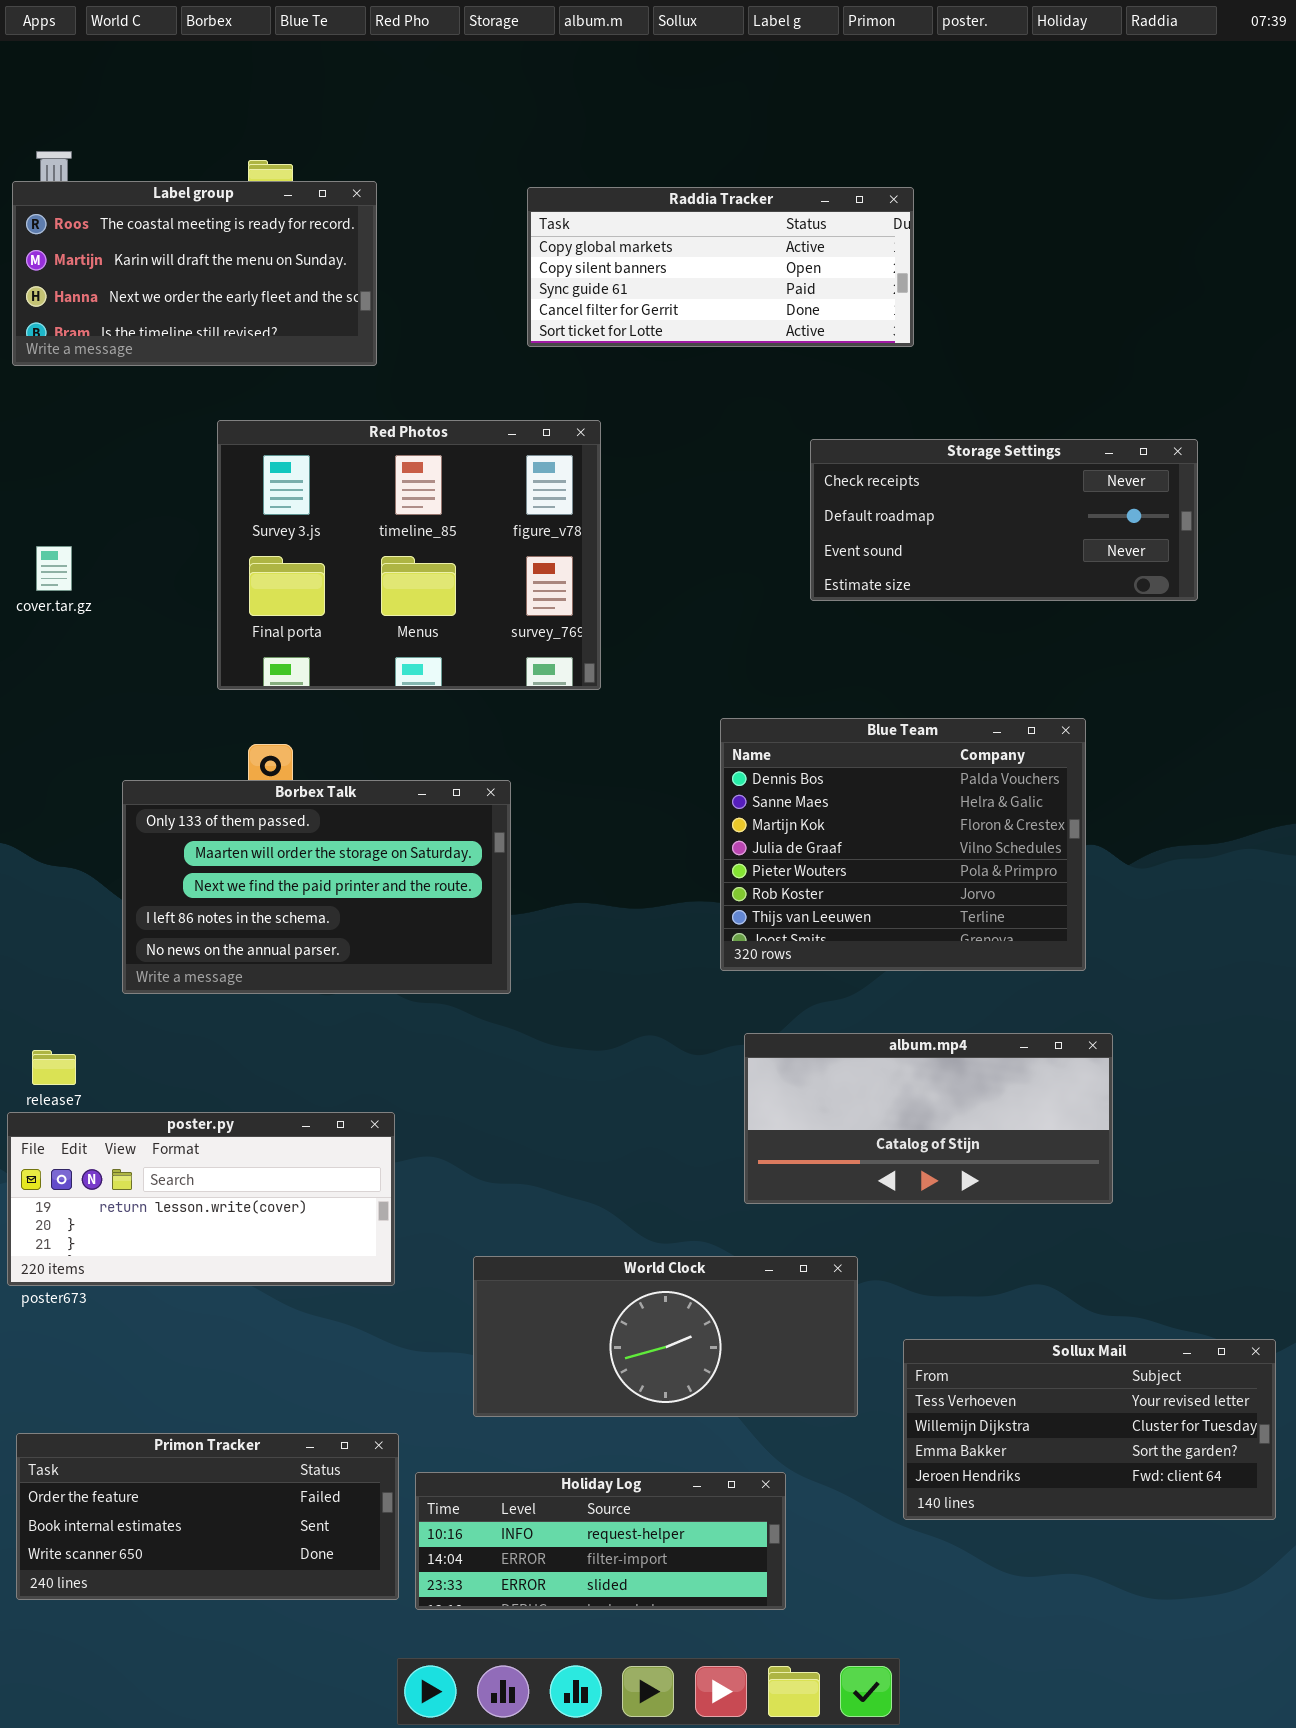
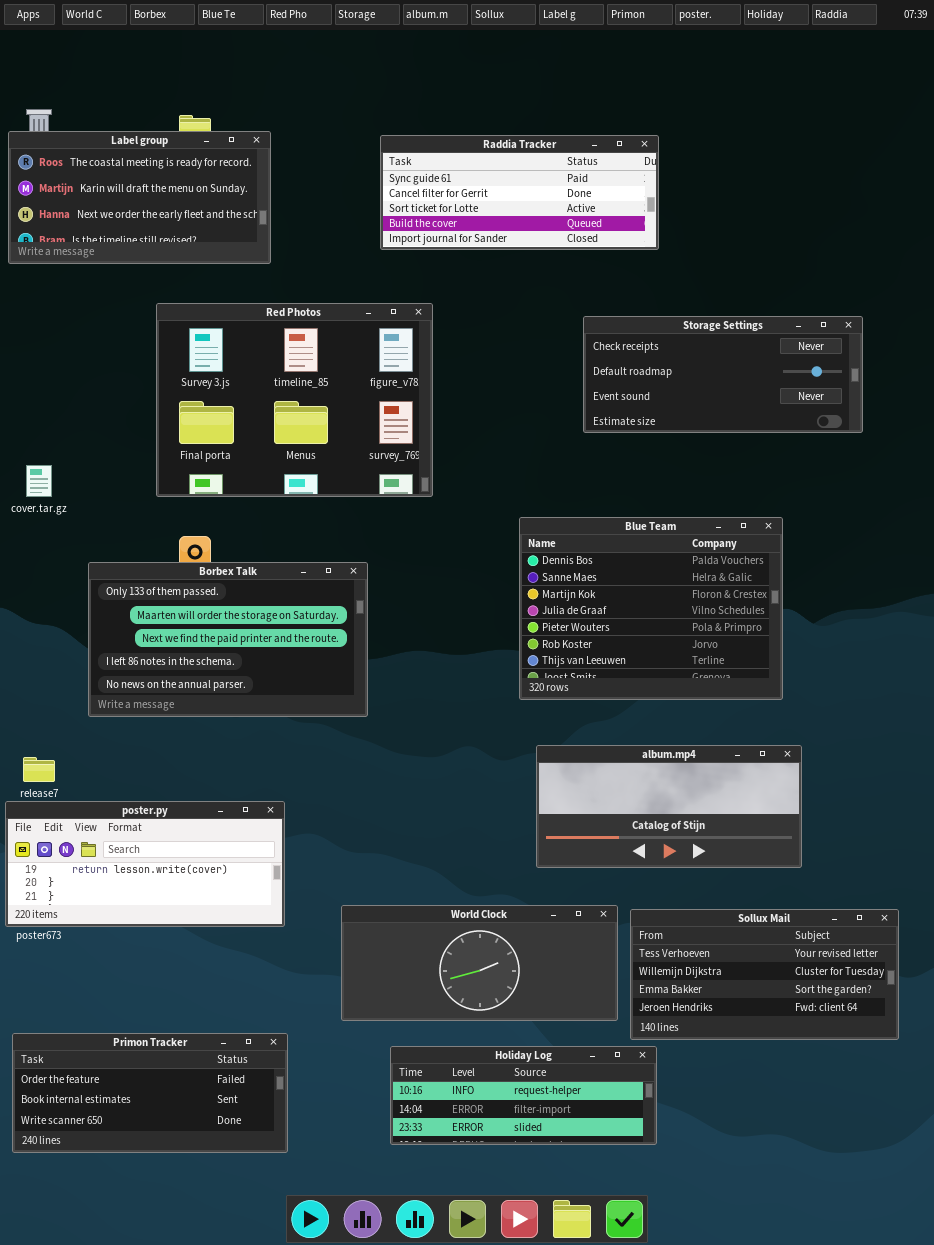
Raddia Tracker: [527,187,914,347] -> [380,135,659,250], scrolled down 2 rows
cover.tar.gz: [36,546,72,591] -> [26,465,52,497], moved
Sollux Mail: [903,1339,1276,1520] -> [630,909,899,1040], moved
Holiday Log: [415,1472,786,1610] -> [390,1046,657,1145], moved

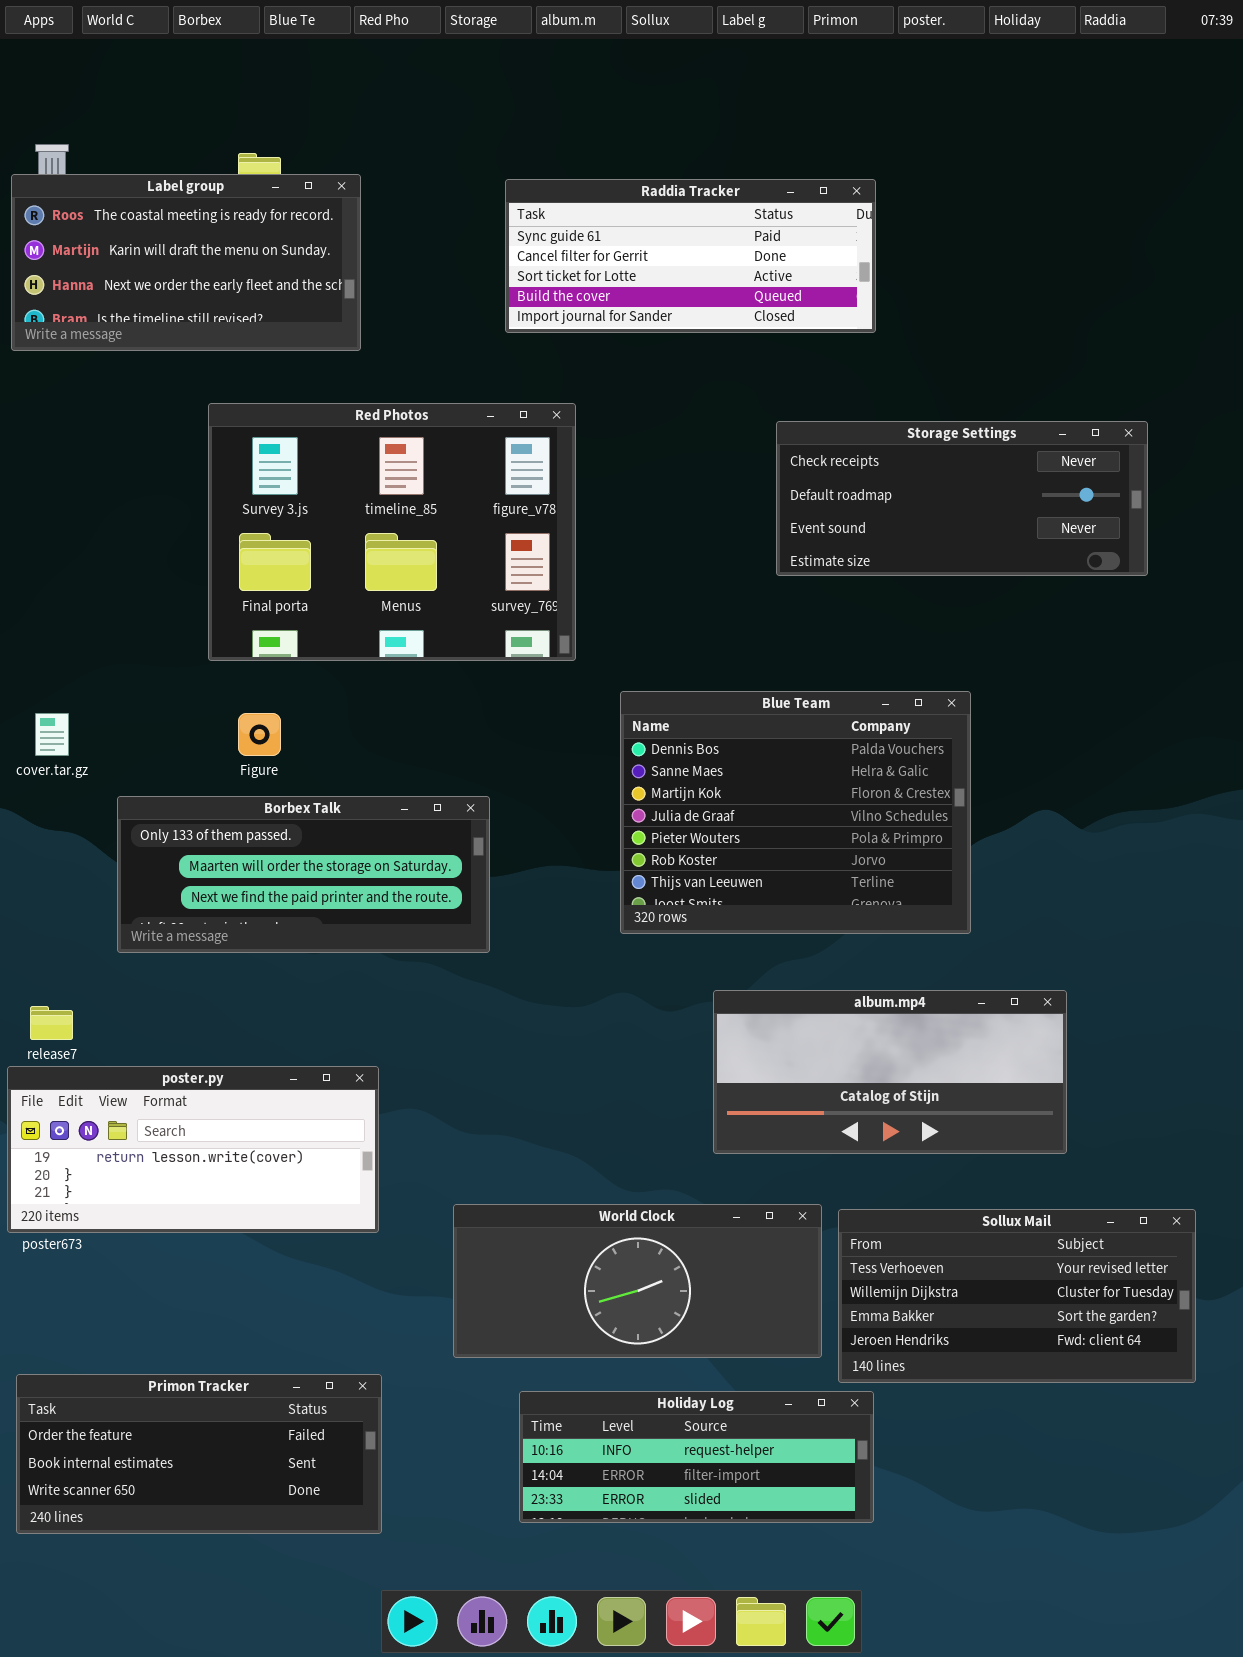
cover.tar.gz: [26,465,52,497] -> [35,713,69,756], moved
Blue Team: [519,517,783,700] -> [620,691,971,934], moved
Borbex Talk: [88,562,368,717] -> [117,796,490,953], resized

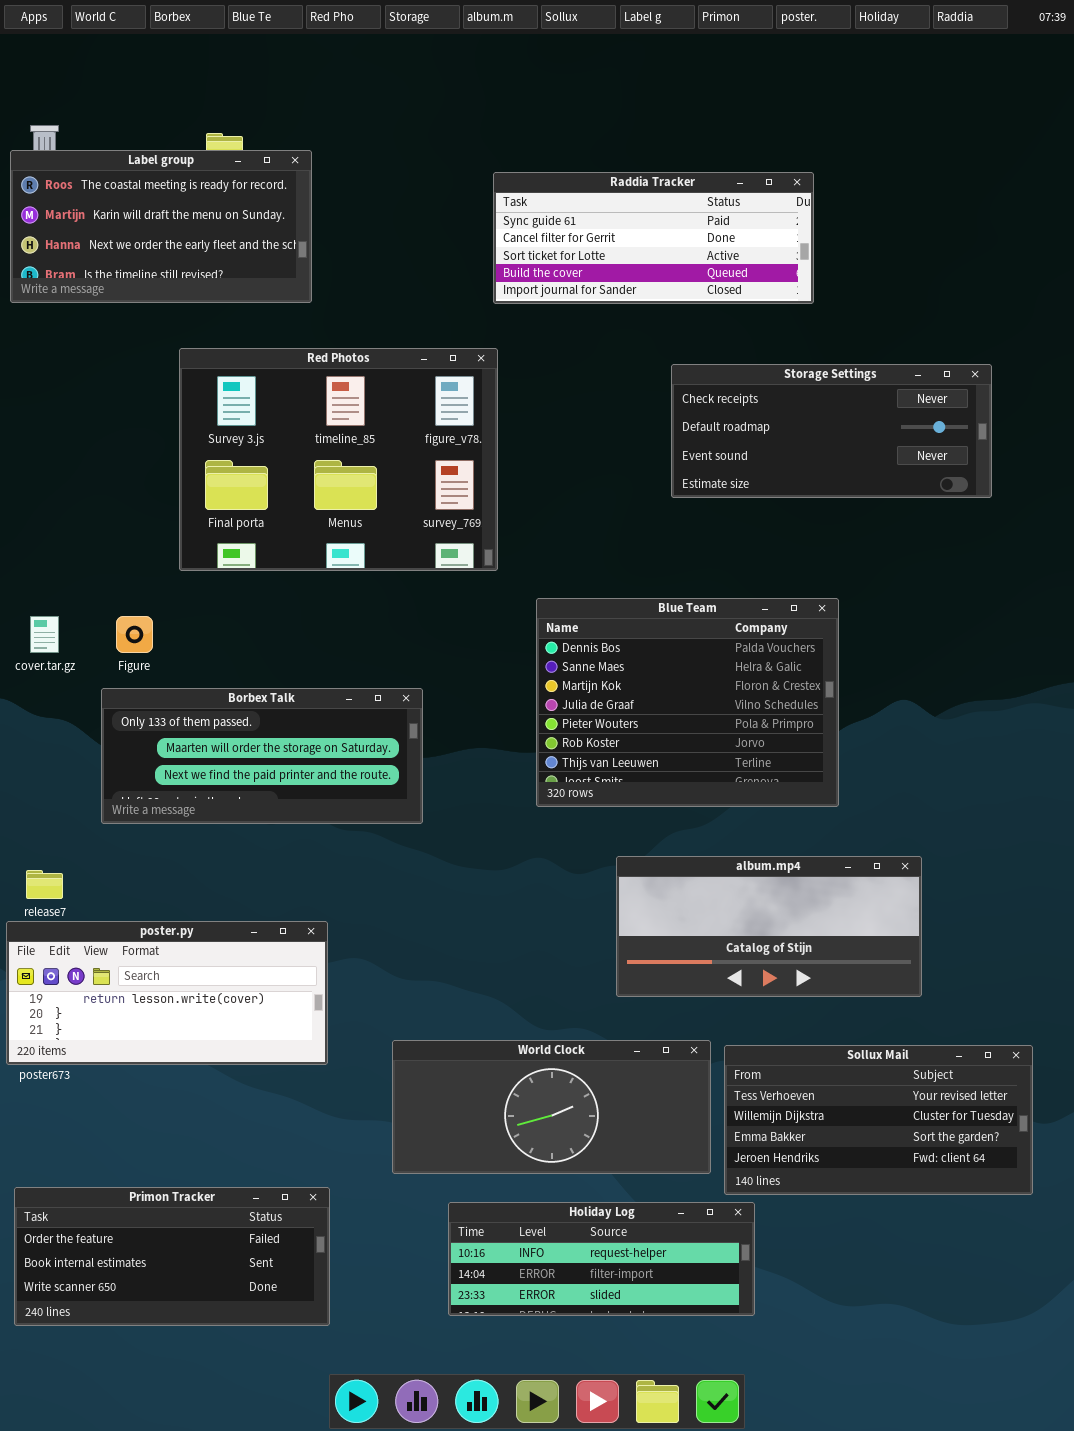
Raddia Tracker: [505,179,876,333] -> [493,172,814,304], moved
Figure: [238,713,281,756] -> [116,616,153,653], moved

